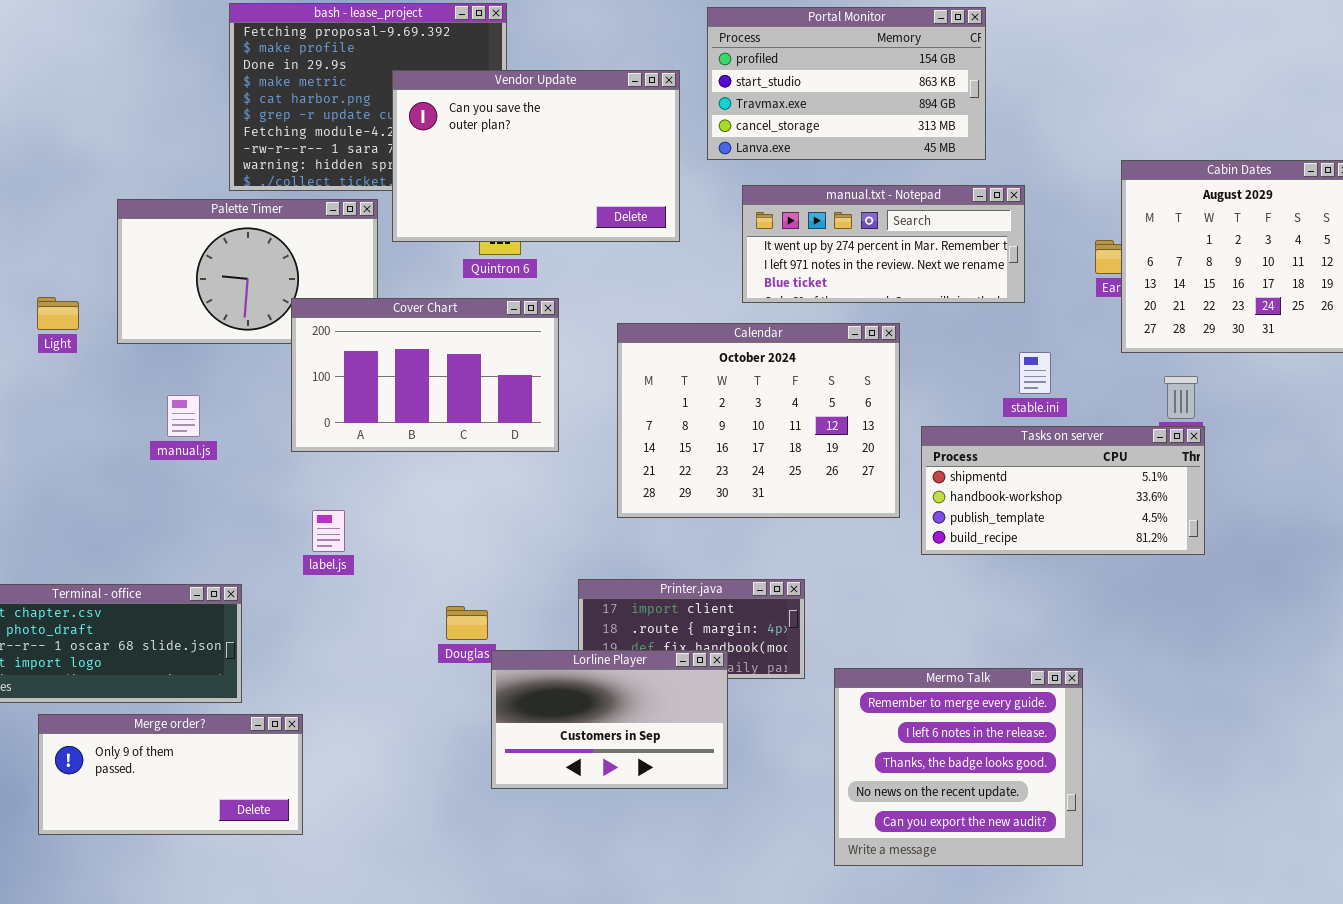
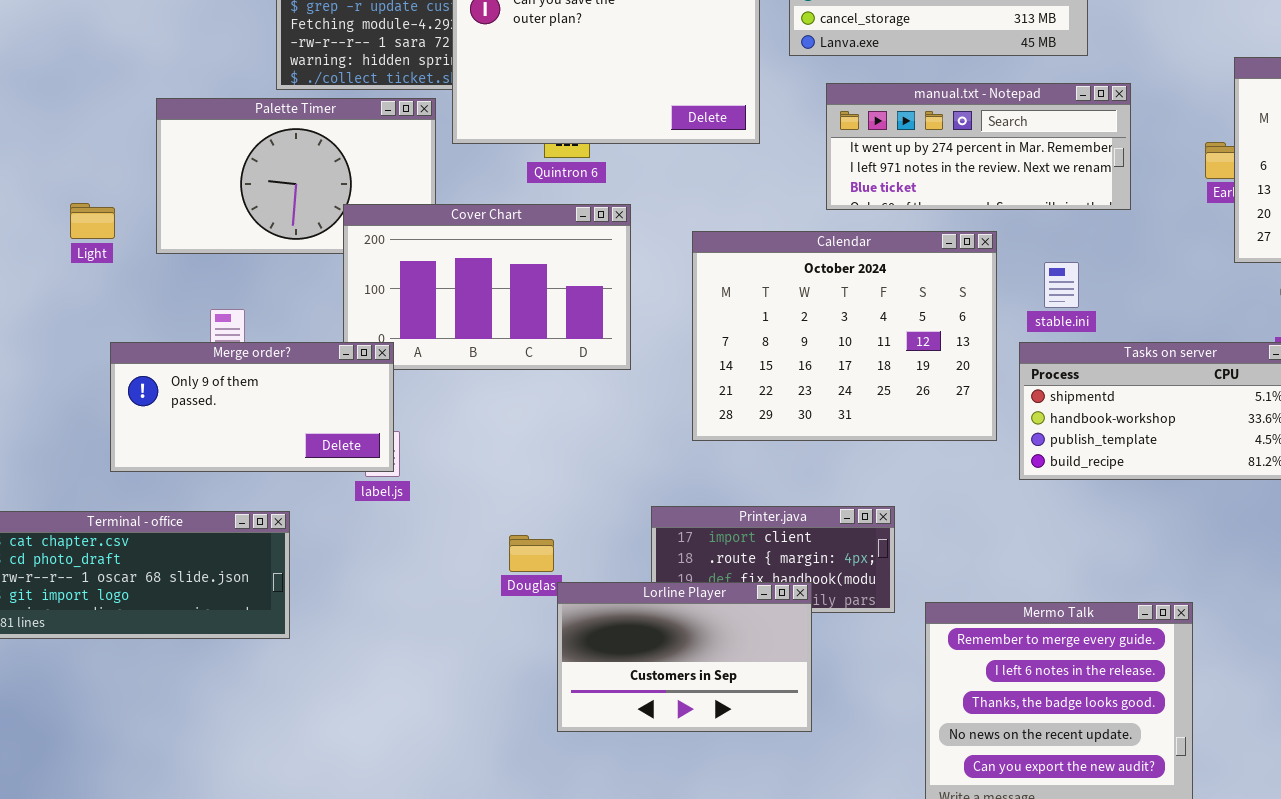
stable.ini: [1019,352,1051,394] -> [1044,262,1079,308], moved
Merge order?: [38,714,303,835] -> [110,342,394,472], moved

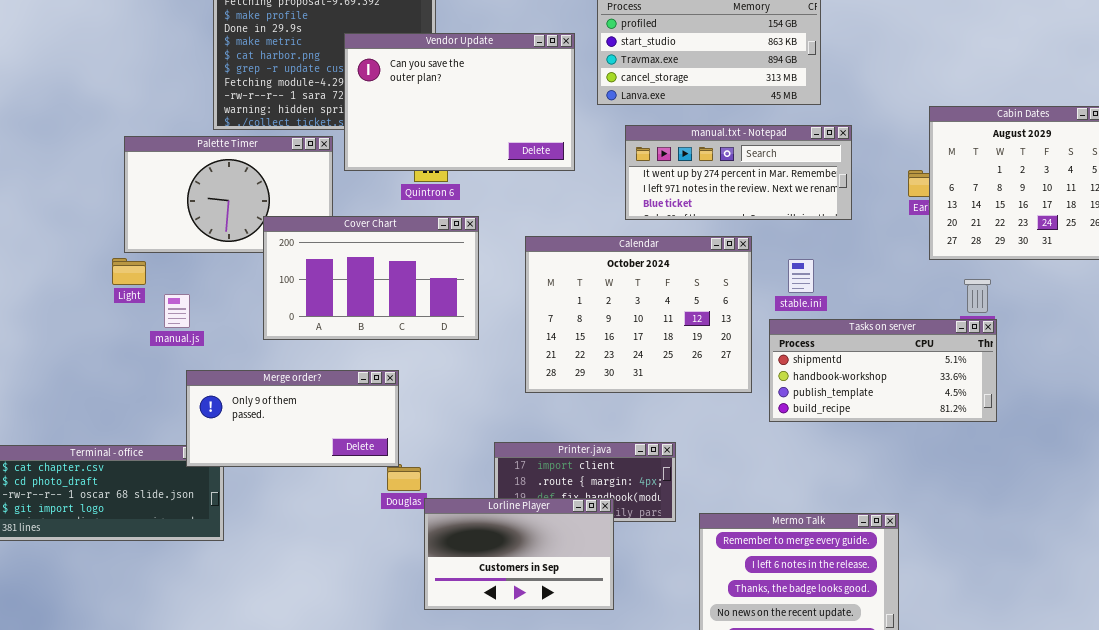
Light: [70,203,115,239] -> [112,258,146,285], moved
Merge order?: [110,342,394,472] -> [186,370,399,467], moved

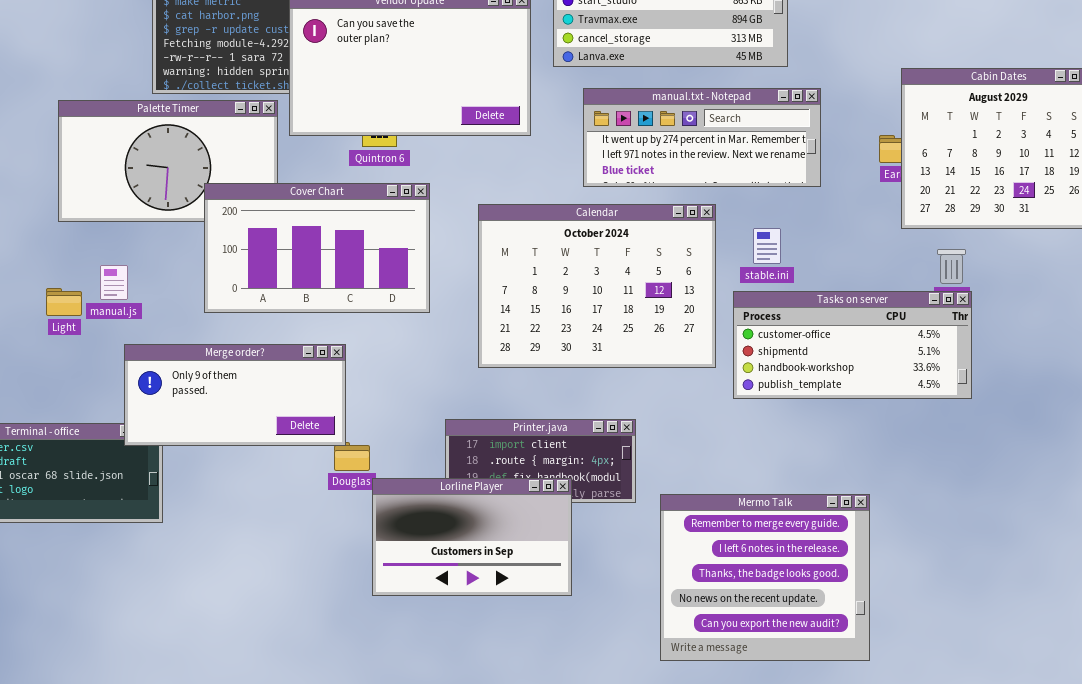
Light: [112,258,146,285] -> [46,288,82,316], moved
Tasks on server: [769,319,997,422] -> [733,291,972,399], scrolled up 1 row

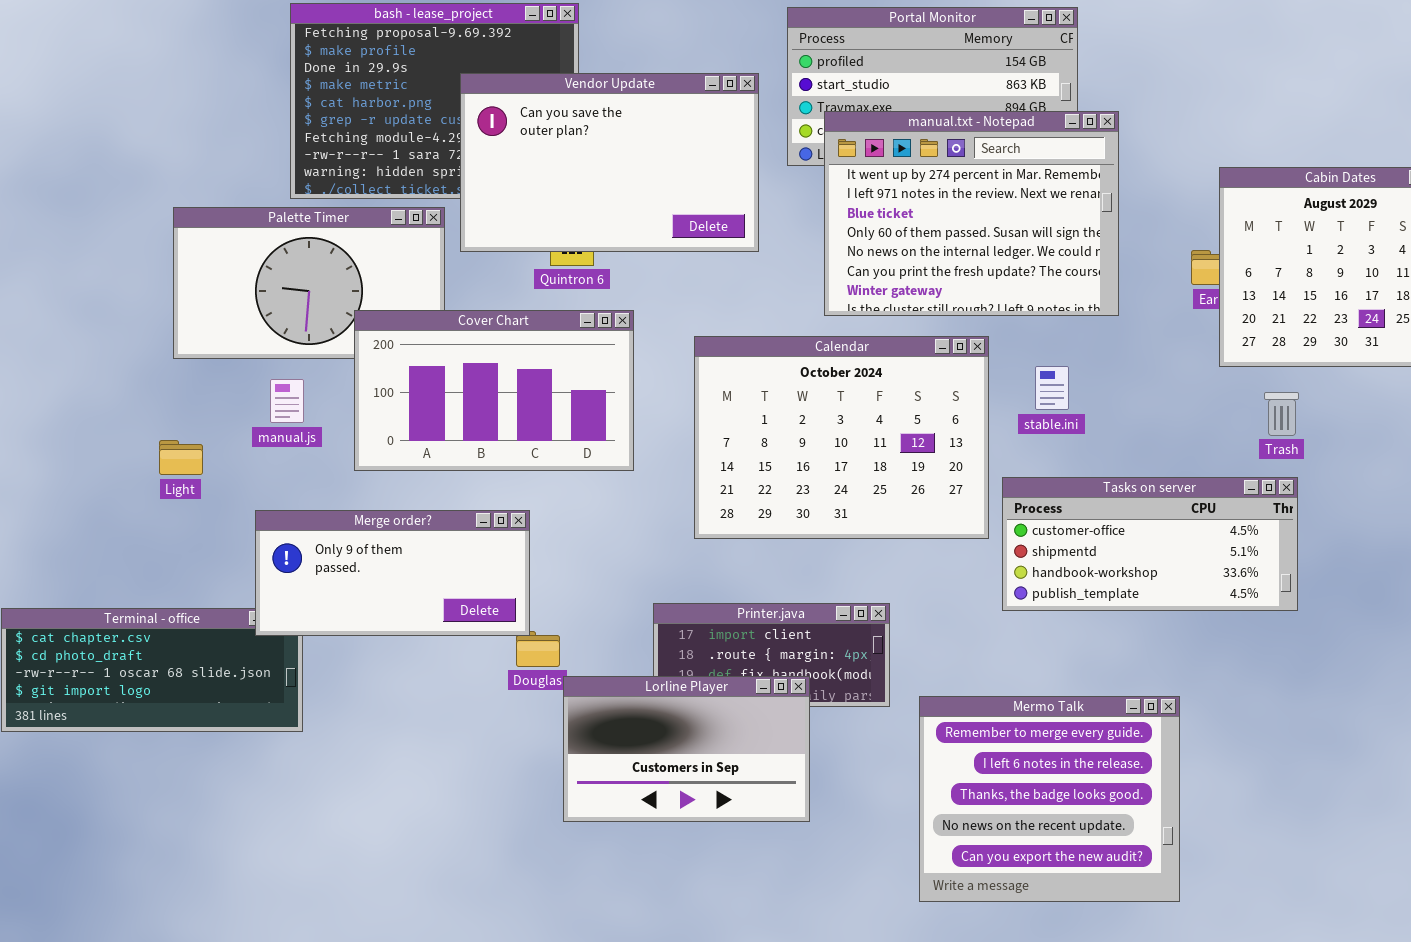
manual.txt - Notepad: [583,88,821,187] -> [824,111,1119,316], resized
manual.js: [100,265,128,300] -> [270,379,304,423], moved
Tasks on server: [733,291,972,399] -> [1002,477,1298,611], moved

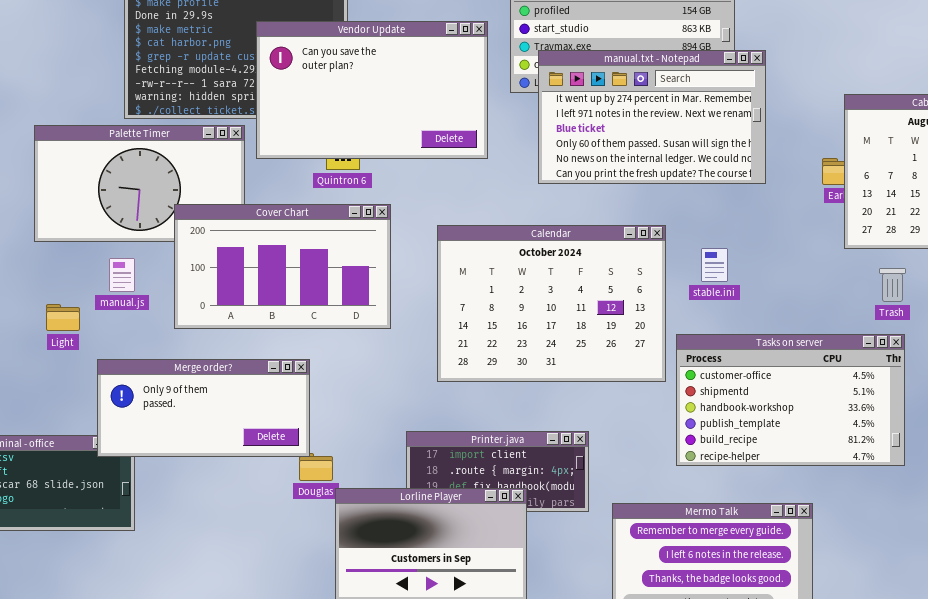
manual.txt - Notepad: [824,111,1119,316] -> [538,50,766,184], resized
Light: [159,440,203,475] -> [46,304,80,331], moved
Tasks on server: [1002,477,1298,611] -> [676,334,905,466], resized

